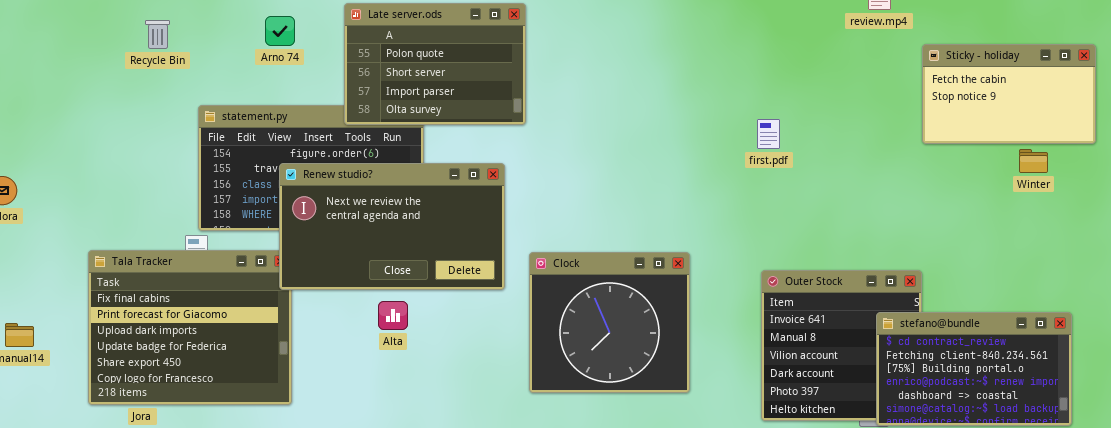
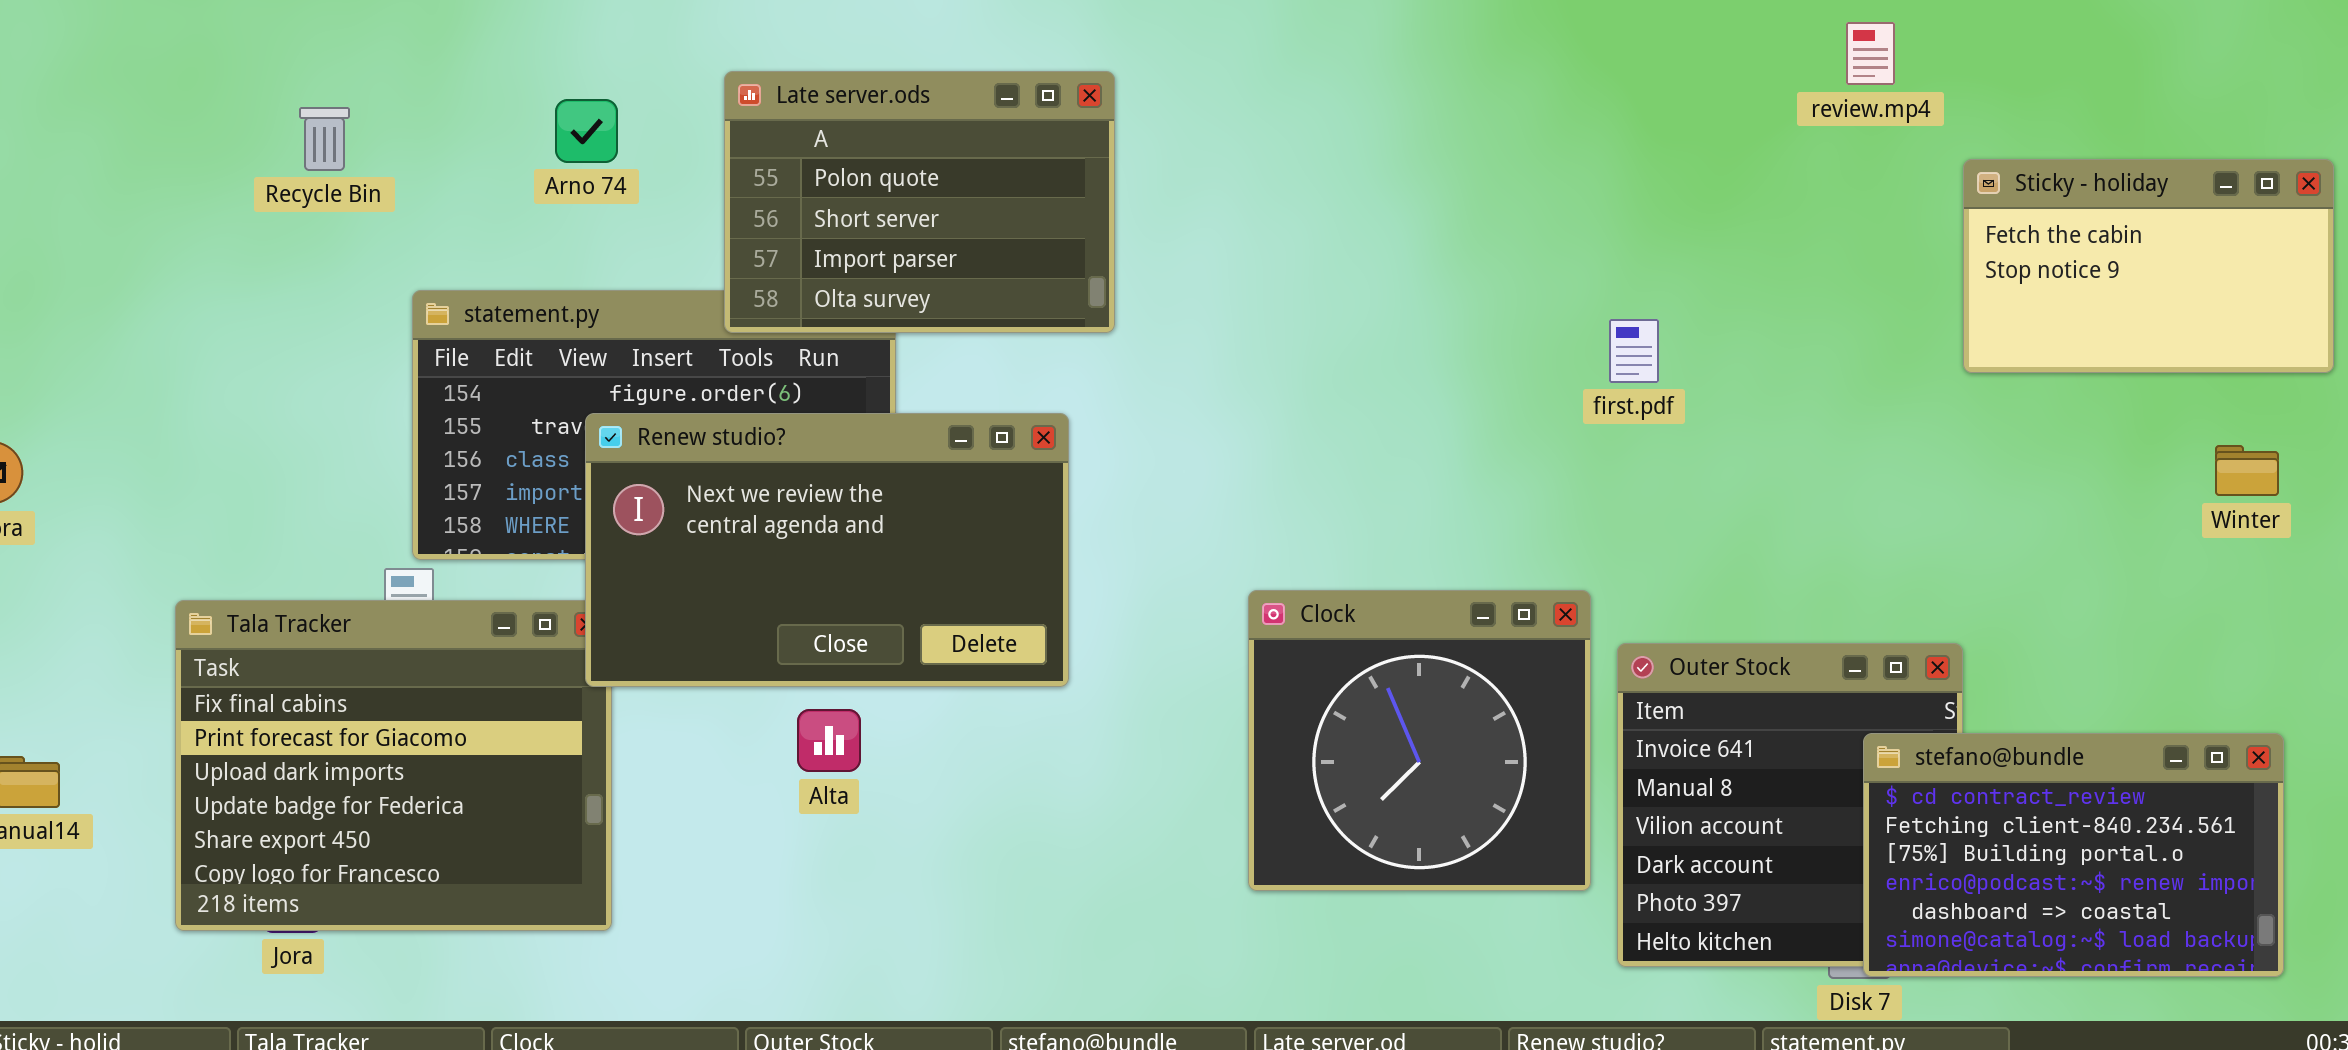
Winter: [1019,149,1048,173] -> [2215,445,2279,496], moved
Clock: [529,252,690,393] -> [1248,590,1591,891], moved

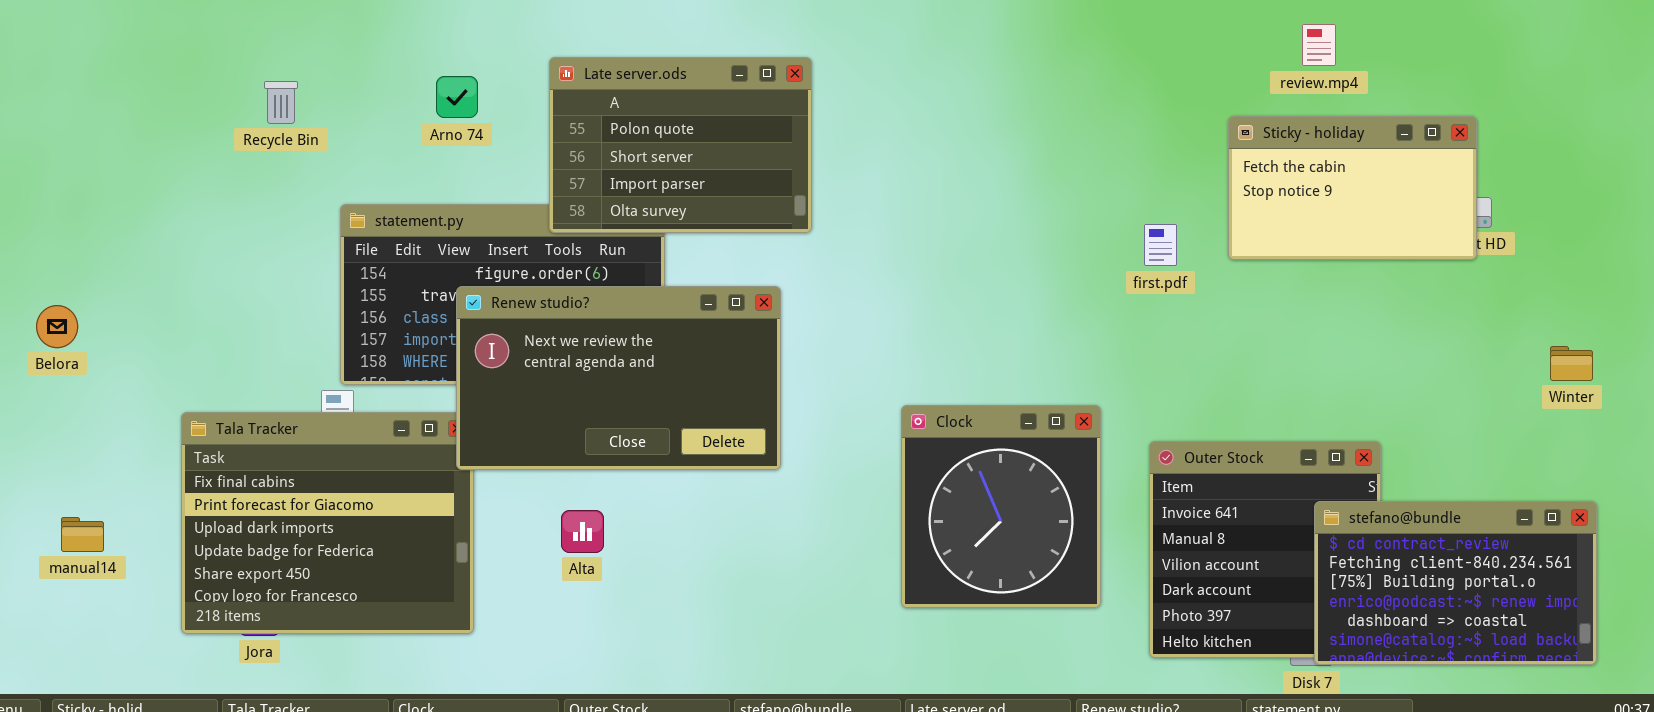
Sticky - holiday: [1963,159,2334,373] -> [1228,116,1477,260], moved
Winter: [2215,445,2279,496] -> [1550,346,1593,381], moved
Clock: [1248,590,1591,891] -> [901,405,1101,608], resized
Alta: [797,709,861,772] -> [561,510,604,553], moved

